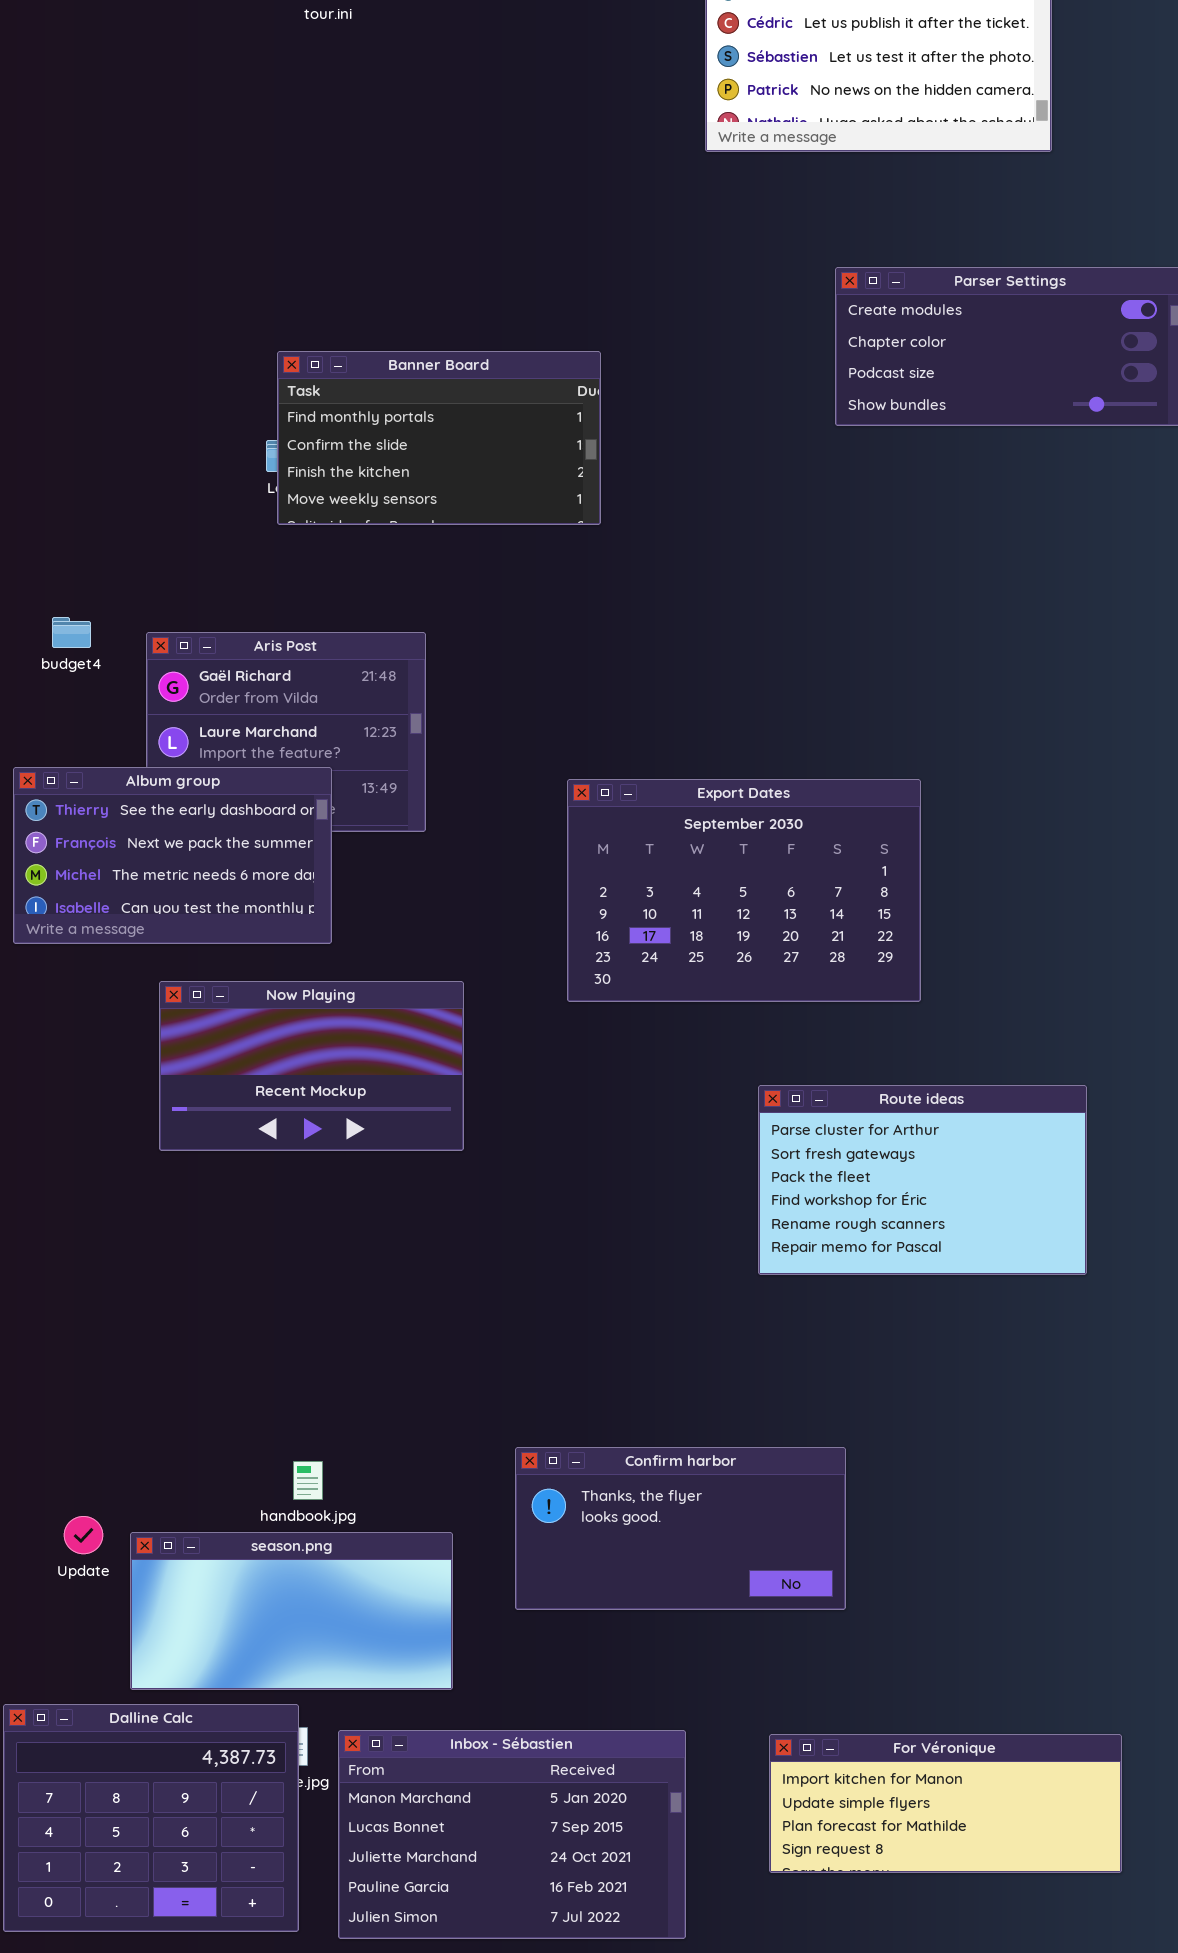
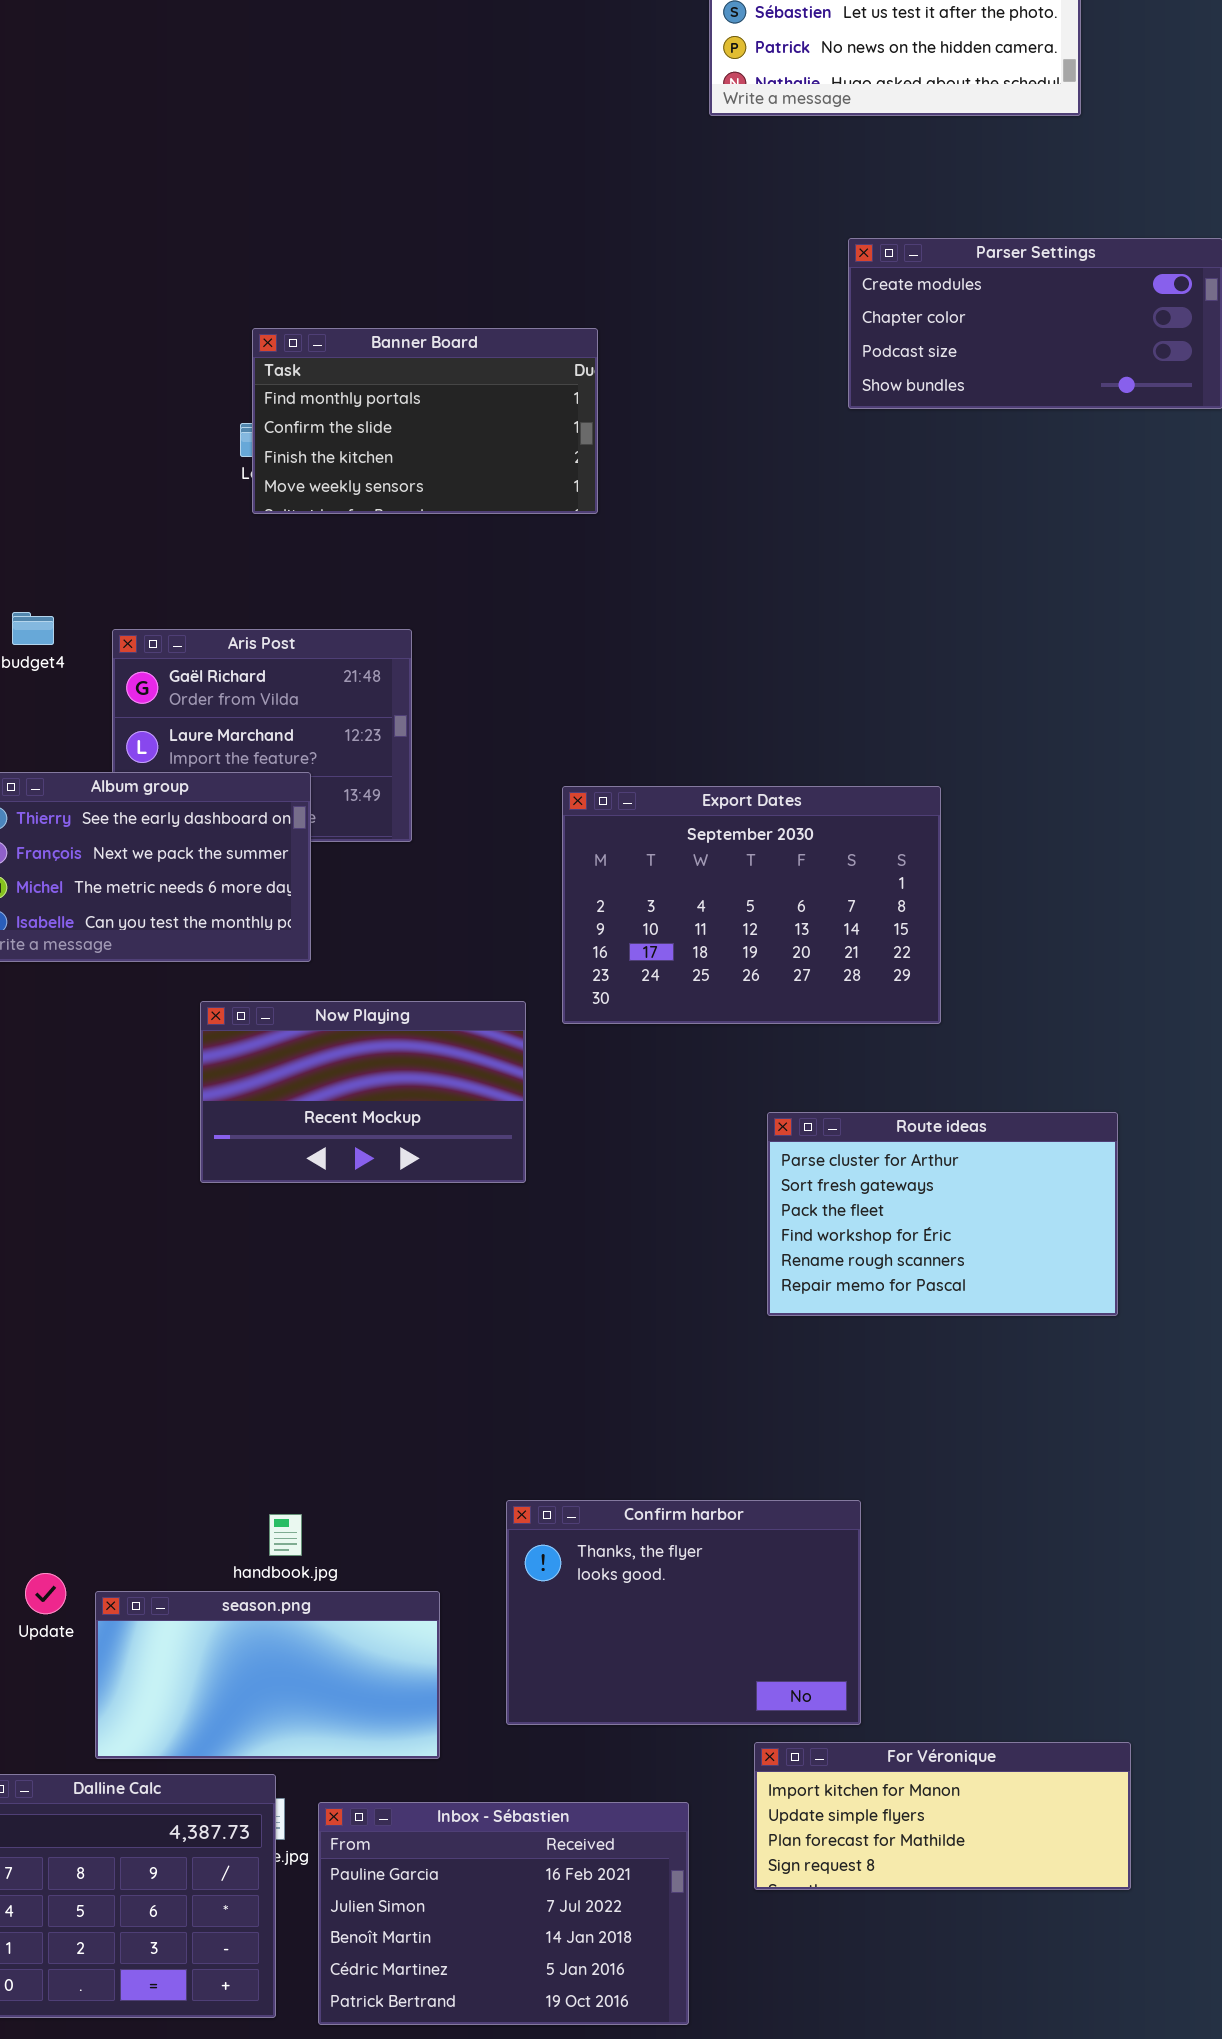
Now Playing: [159,981,464,1151] -> [200,1001,526,1183], moved
Confirm harbor: [515,1447,846,1610] -> [506,1500,861,1725], resized
Inbox - Sébastien: [338,1730,686,1939] -> [318,1802,689,2025], scrolled down 3 rows
For Véronique: [769,1734,1122,1873] -> [754,1742,1131,1890], moved

